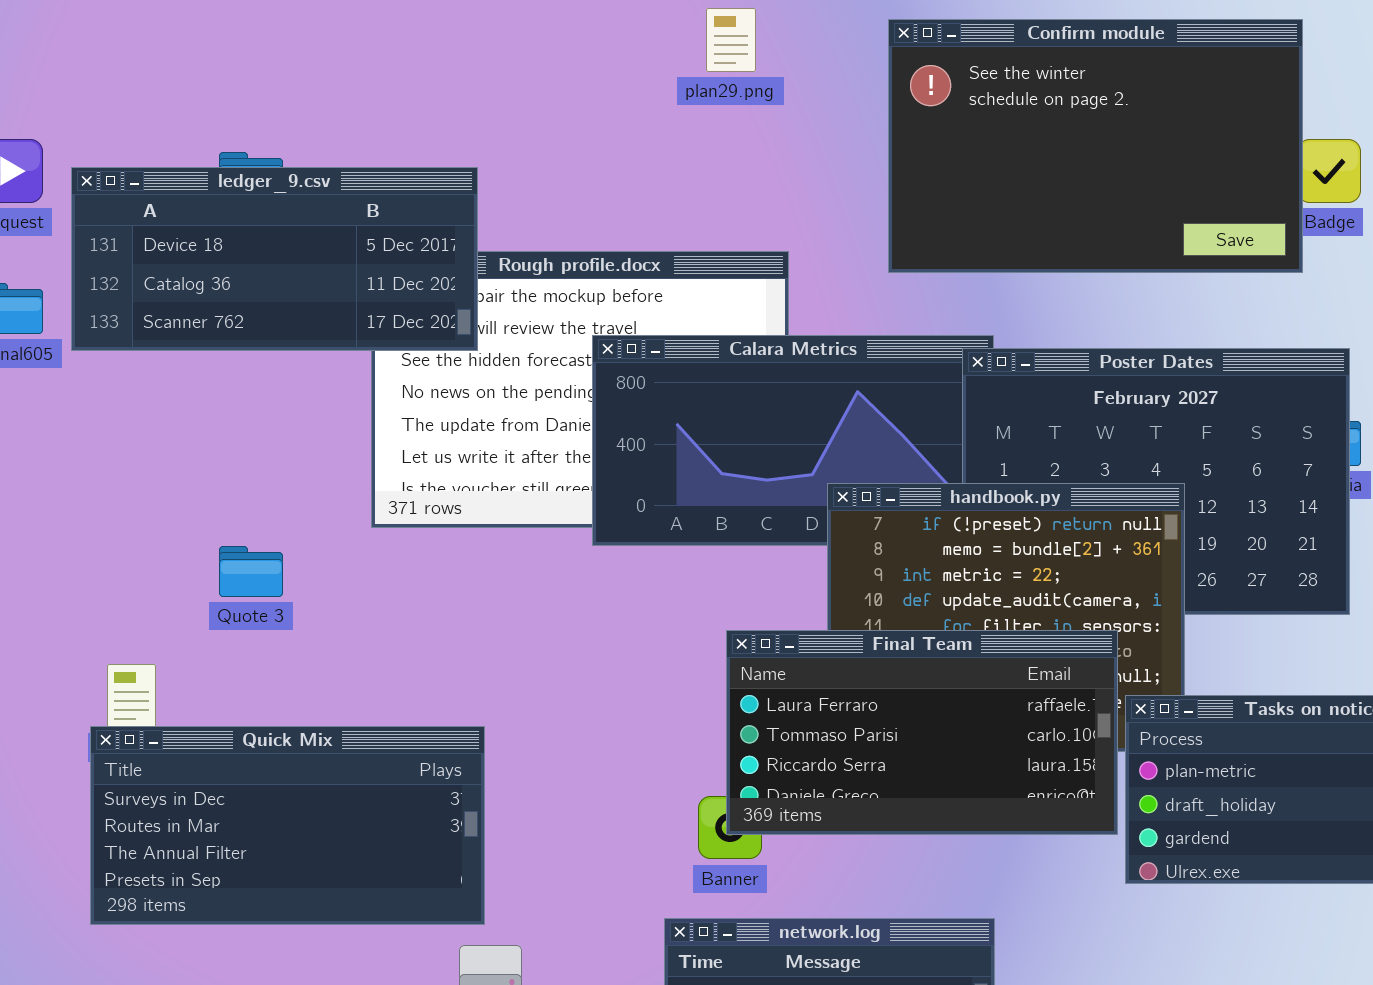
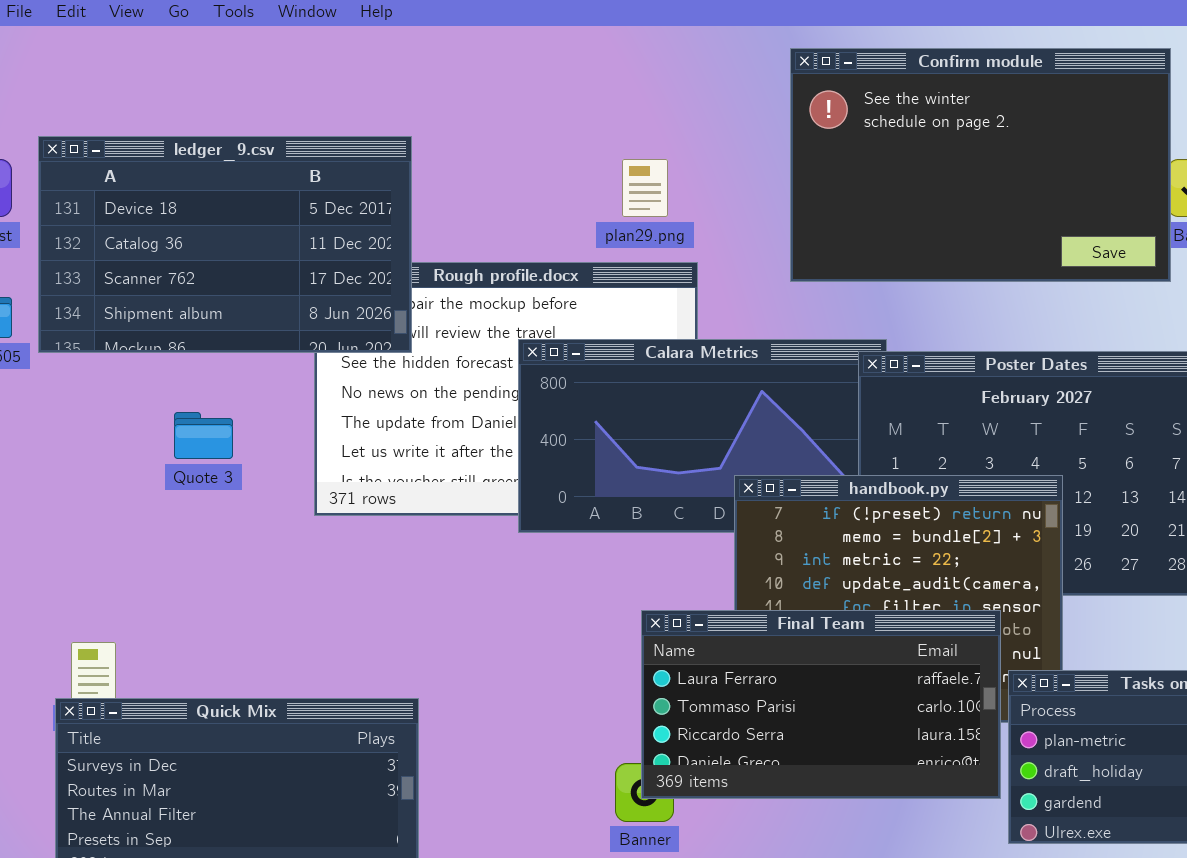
plan29.png: [706,8,756,72] -> [622,159,668,217], moved
ledger_9.csv: [71,167,478,351] -> [38,136,412,353], resized
Quote 3: [219,546,283,597] -> [174,412,233,459], moved

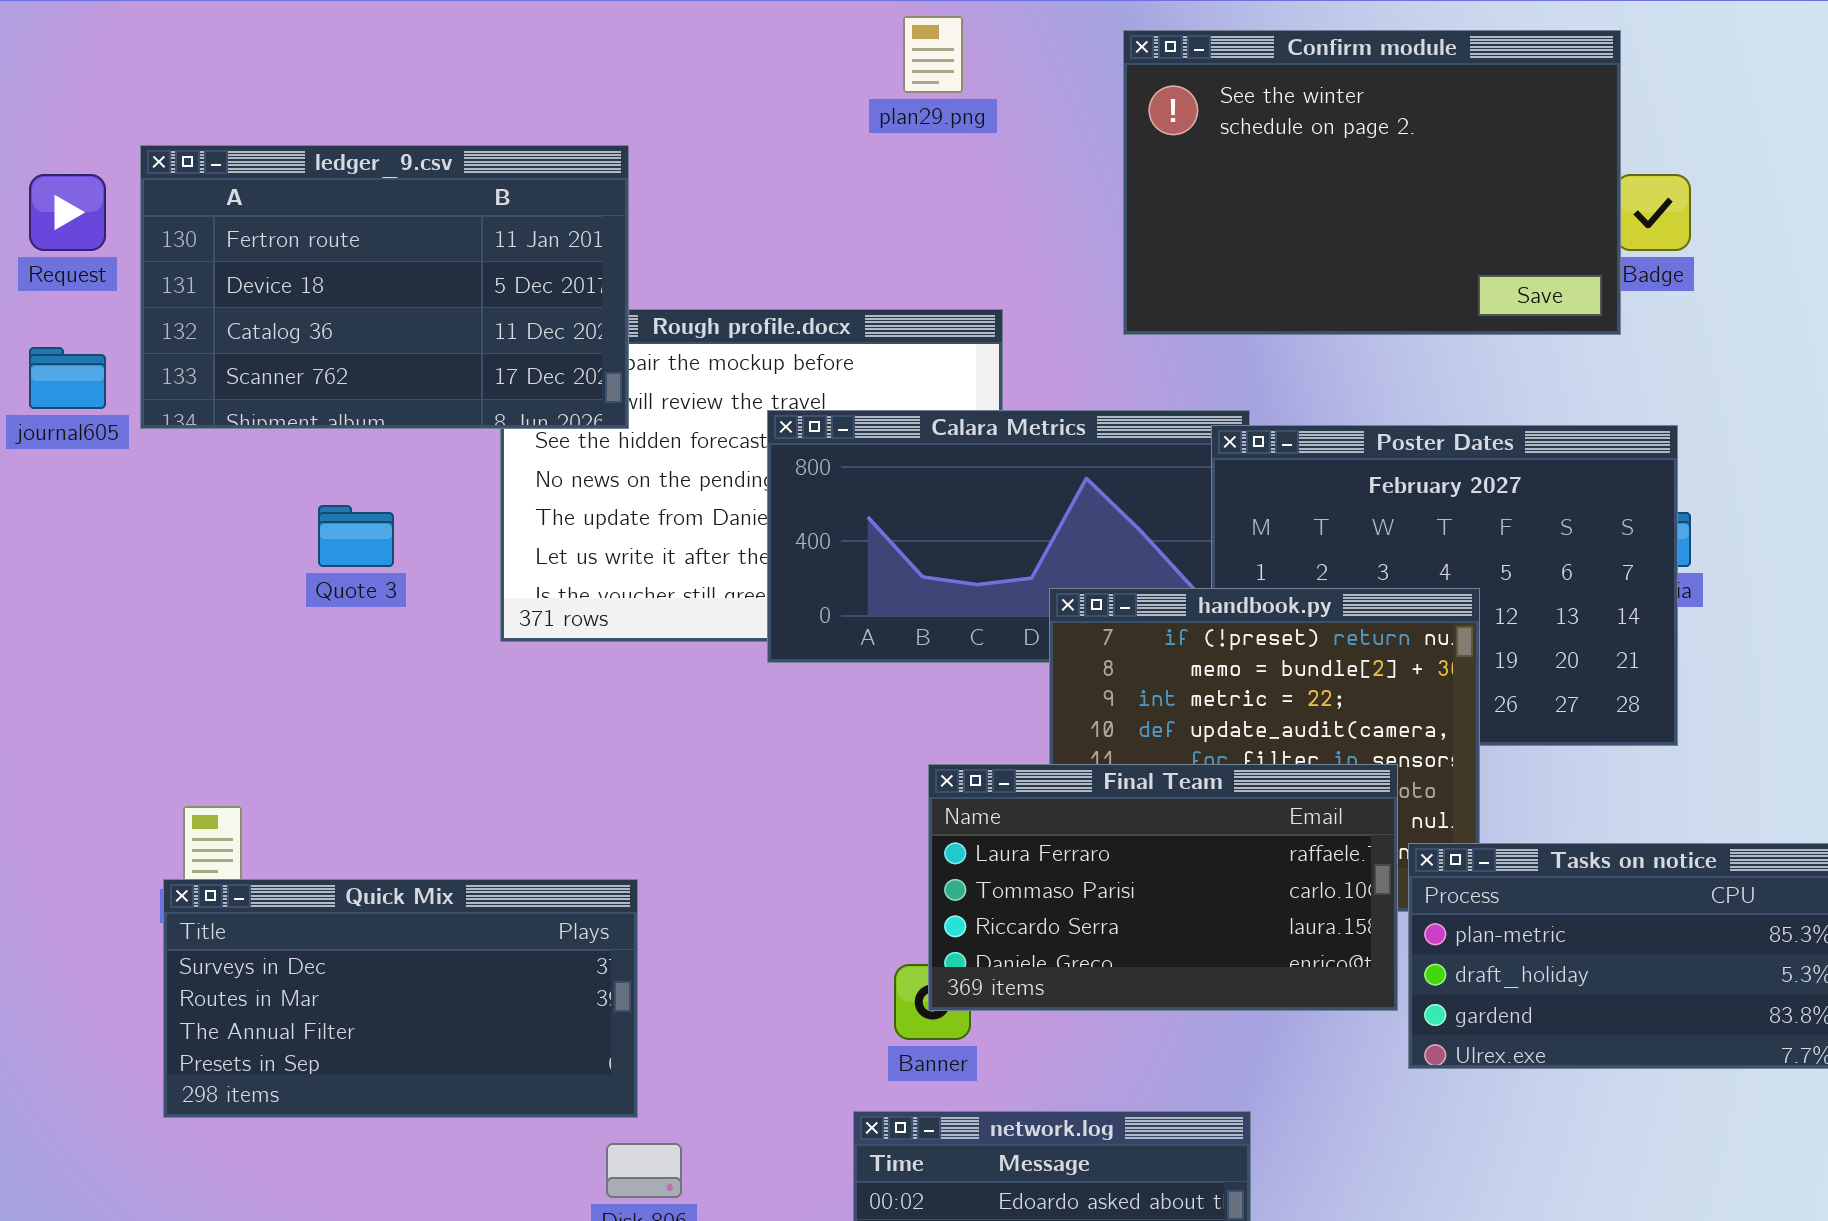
ledger_9.csv: [38,136,412,353] -> [140,145,629,429], scrolled up 1 row
plan29.png: [622,159,668,217] -> [903,16,963,93], moved

